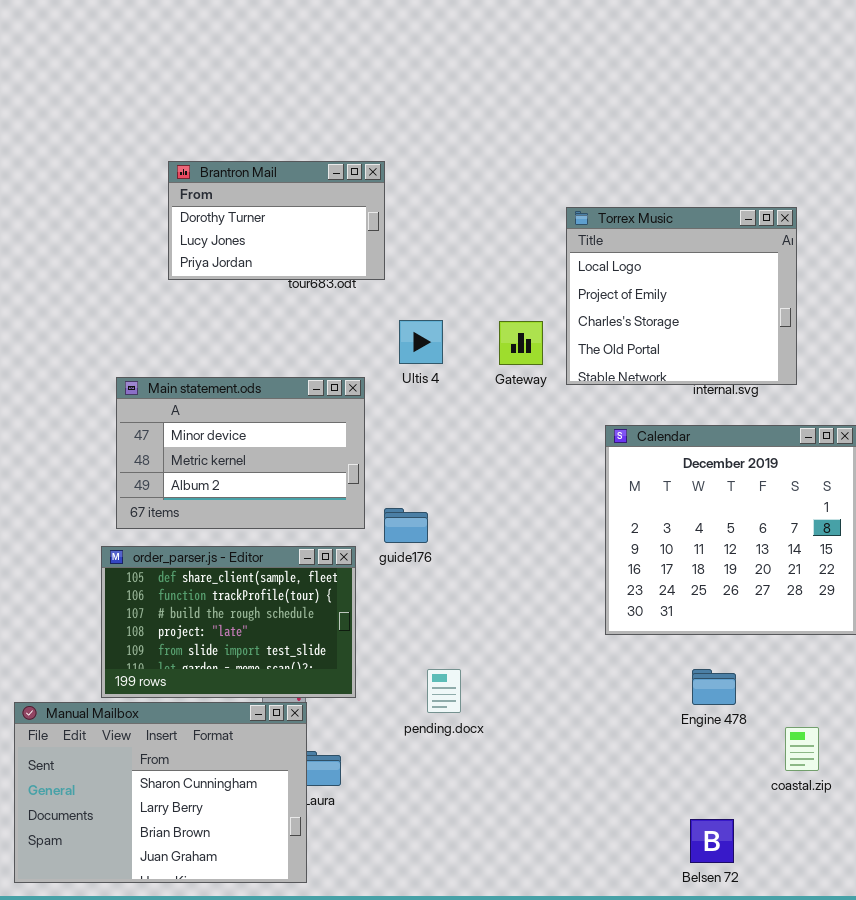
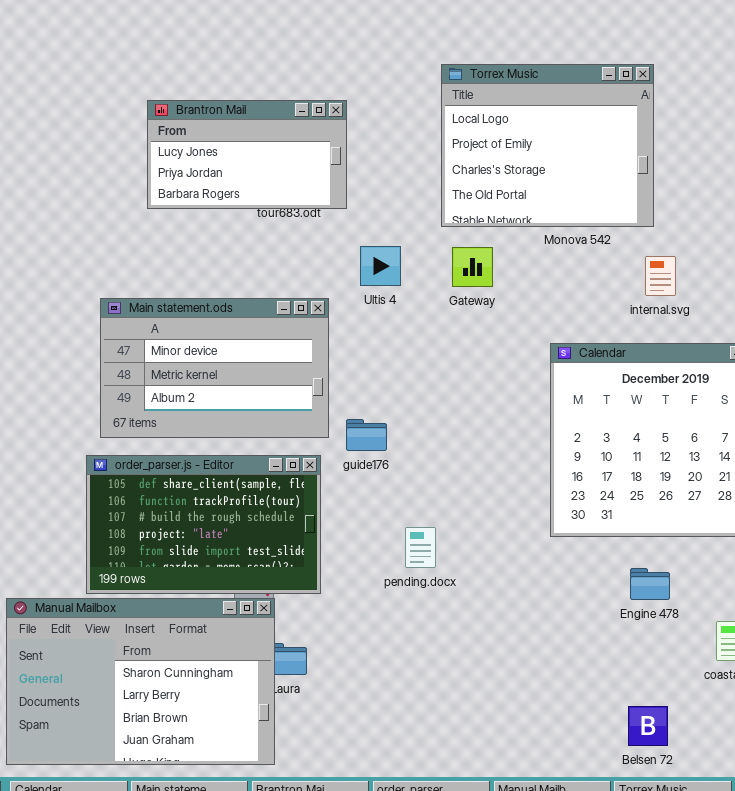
Brantron Mail: [168,161,385,280] -> [147,100,347,209], scrolled down 1 row
Torrex Music: [566,207,797,385] -> [441,64,654,227], moved
pending.docx: [427,669,461,713] -> [405,527,436,568], moved

